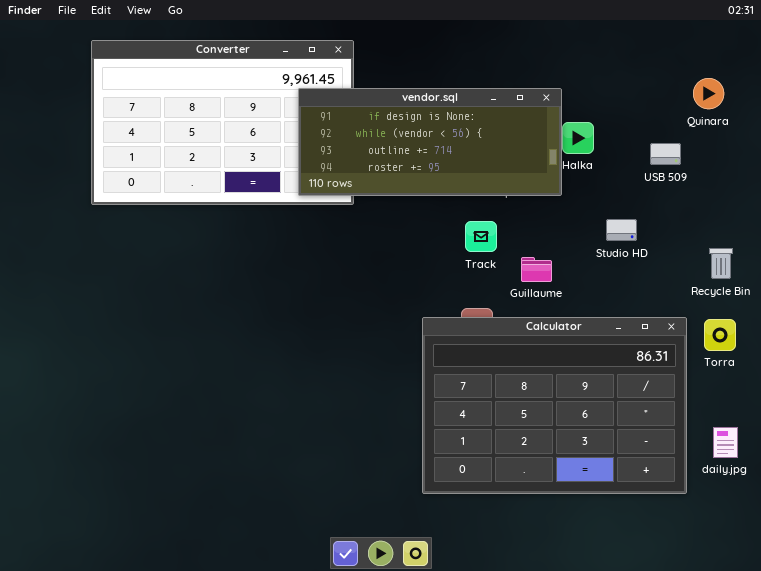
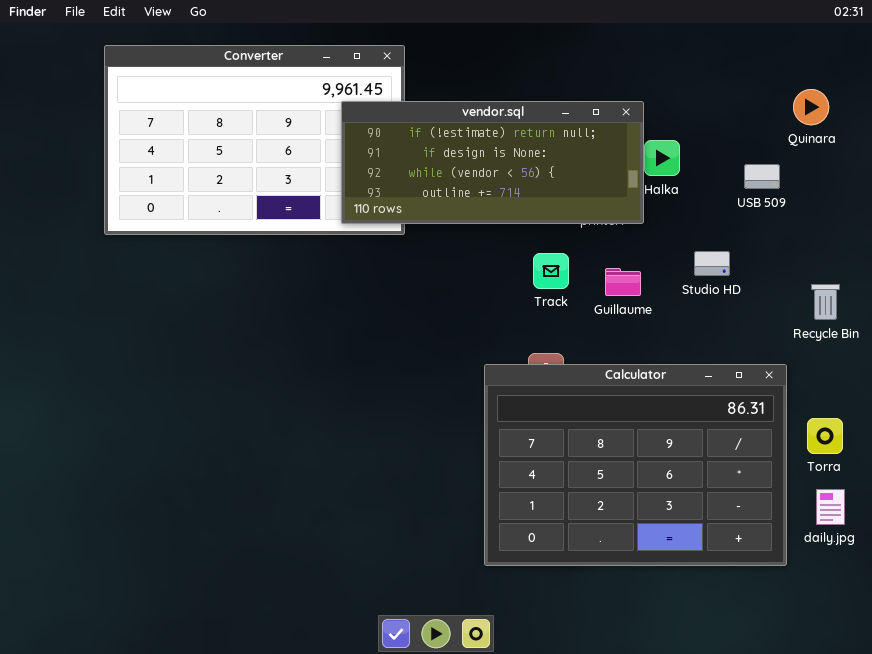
vendor.sql: [298,88,562,196] -> [341,101,644,224], scrolled up 1 row
Guillaume: [521,257,552,282] -> [605,268,641,296], moved
Torra: [704,319,736,351] -> [807,418,843,454], moved

